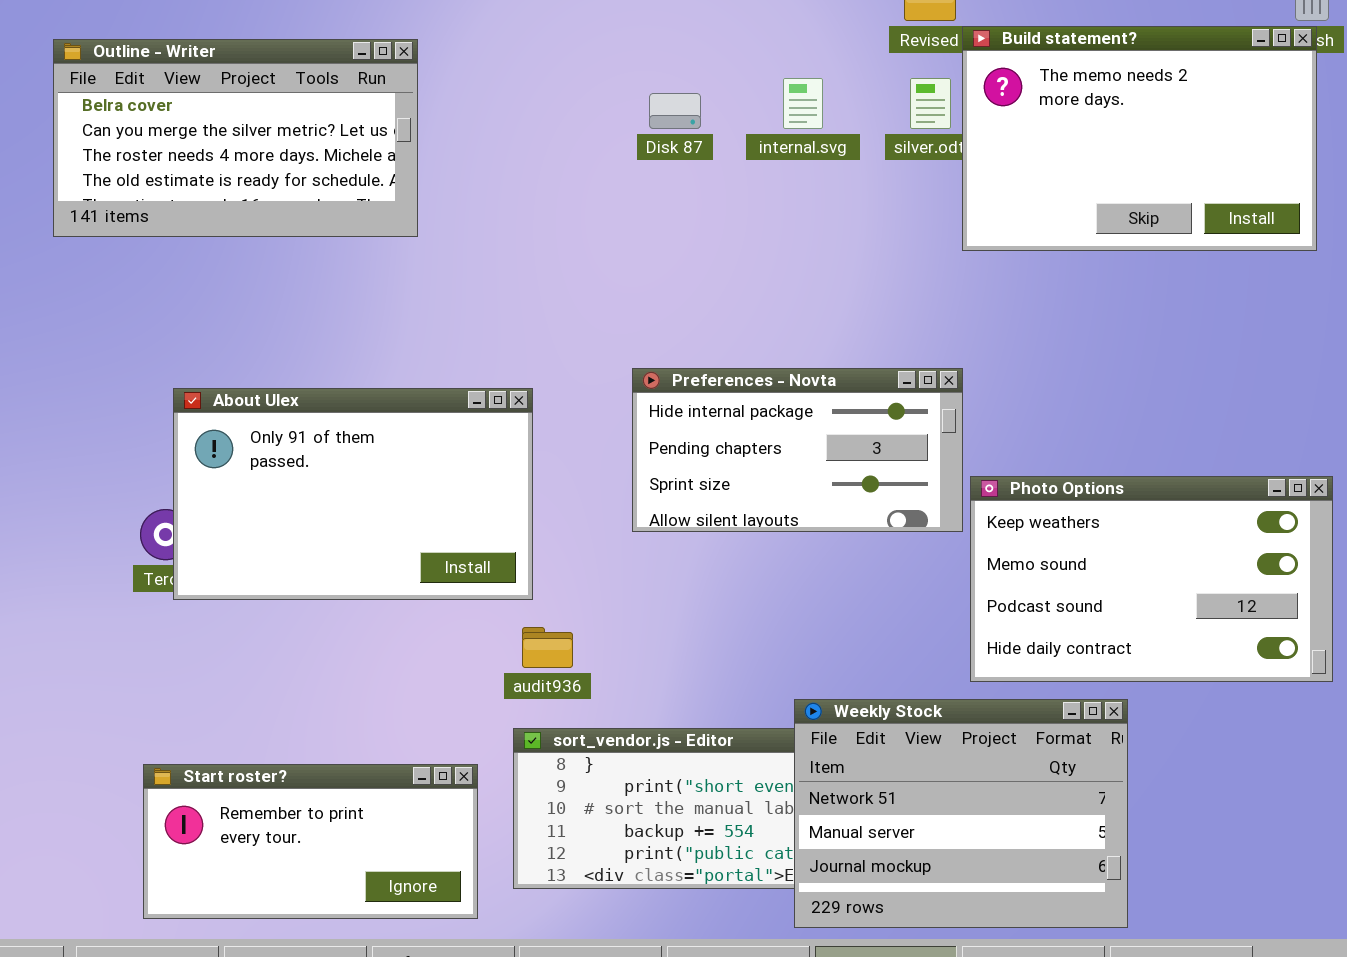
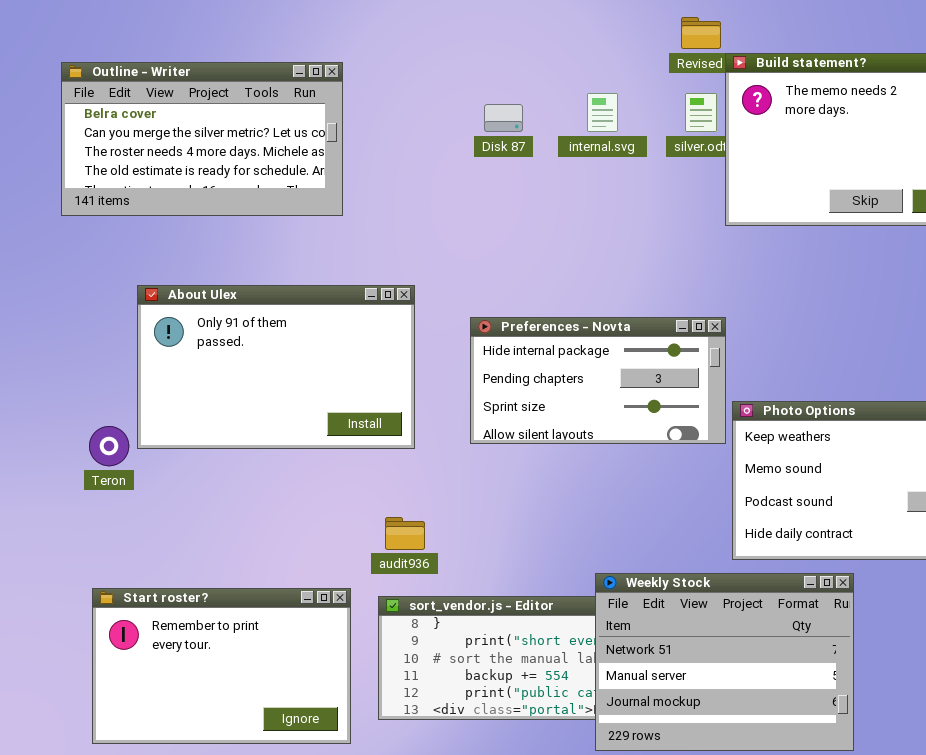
Outline - Writer: [53,39,418,237] -> [61,62,343,216], moved
About Ulex: [173,388,533,600] -> [137,285,415,449], moved
Start roster?: [143,764,478,919] -> [92,588,351,744], resized

